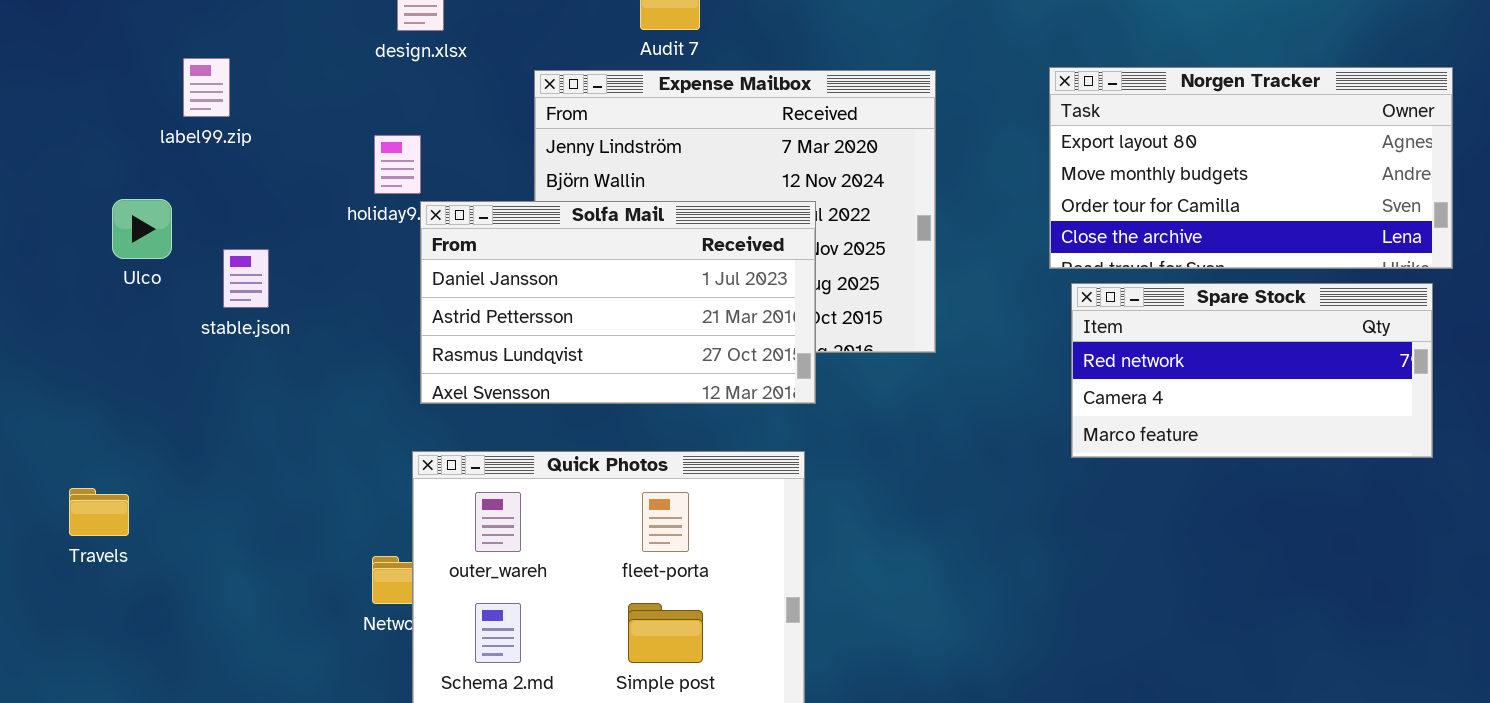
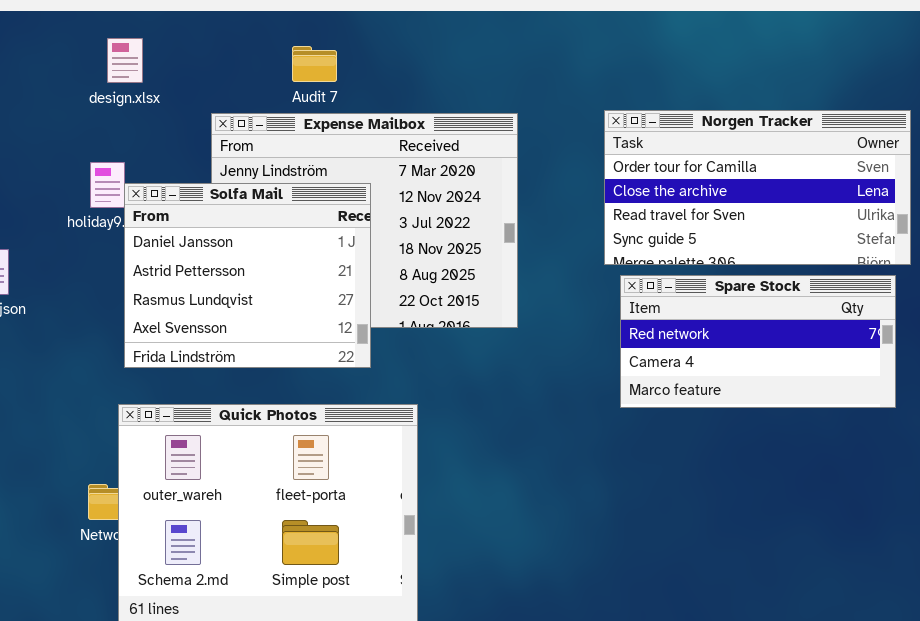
Norgen Tracker: [1049,67,1453,269] -> [604,110,911,265], scrolled down 2 rows
Solfa Mail: [420,201,816,404] -> [124,183,371,368], resized

